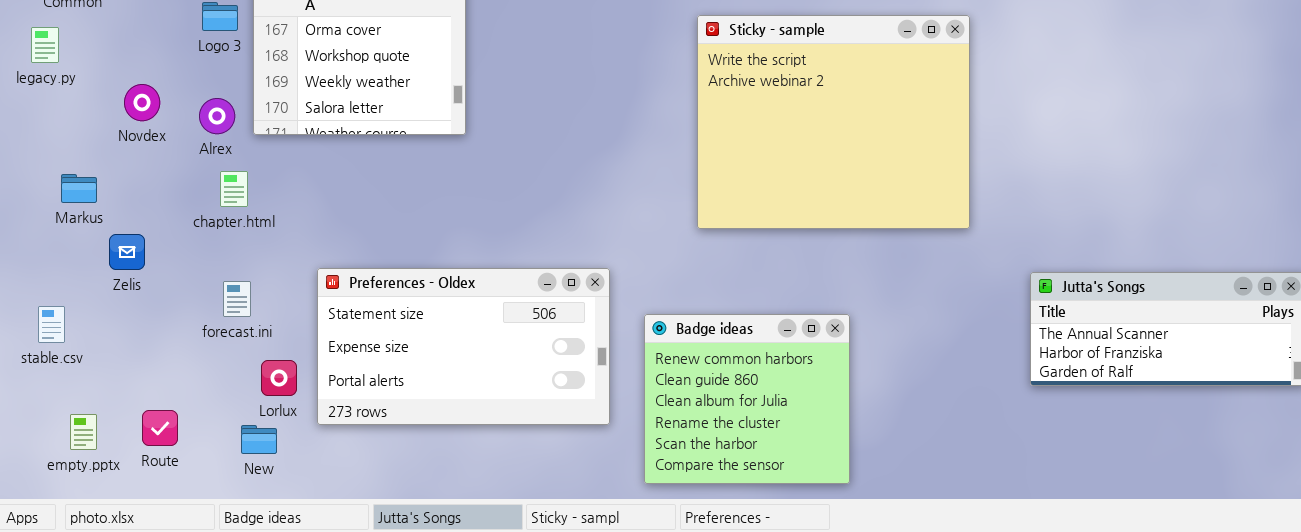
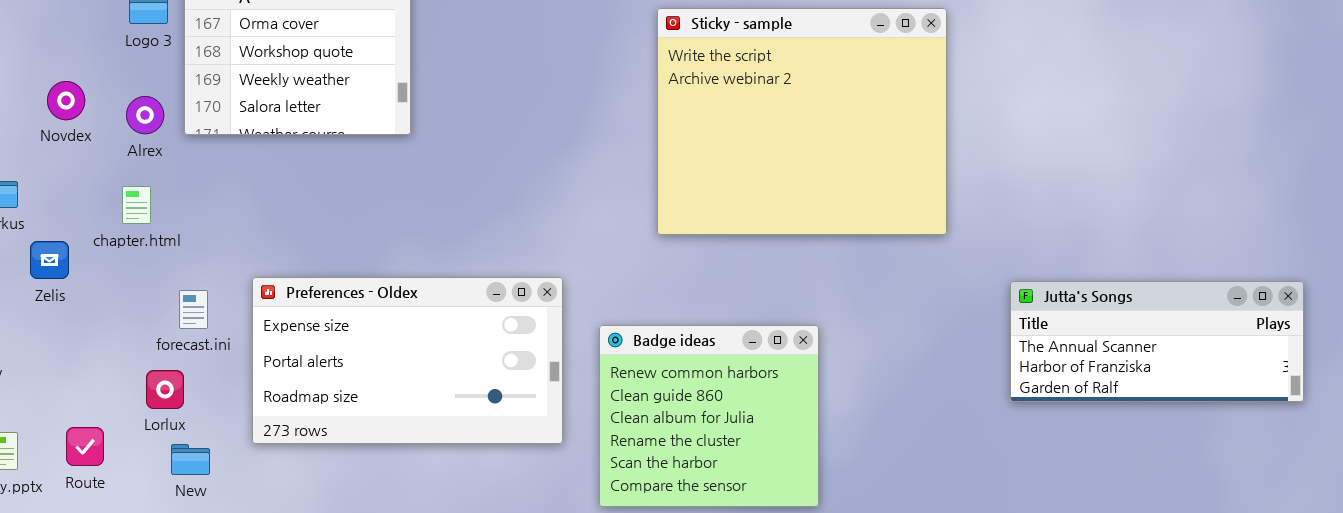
chapter.html: [220,171,248,207] -> [122,186,151,224], moved
Preferences - Oldex: [317,268,610,425] -> [252,277,563,444], scrolled down 1 row
forecast.ini: [223,281,251,317] -> [179,290,208,329], moved
Lorlux: [261,360,297,396] -> [146,370,184,409], moved

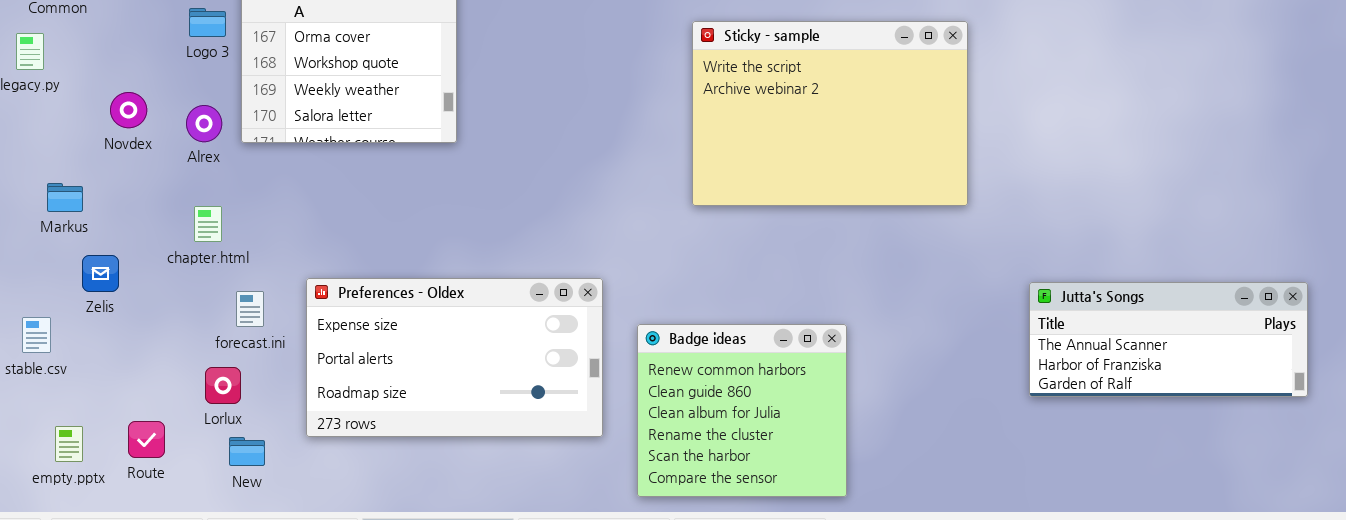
Sticky - sample: [657,8,947,235] -> [692,21,968,206], resized
chapter.html: [122,186,151,224] -> [194,206,222,242], moved
Zelis: [30,241,69,279] -> [82,255,119,292], moved

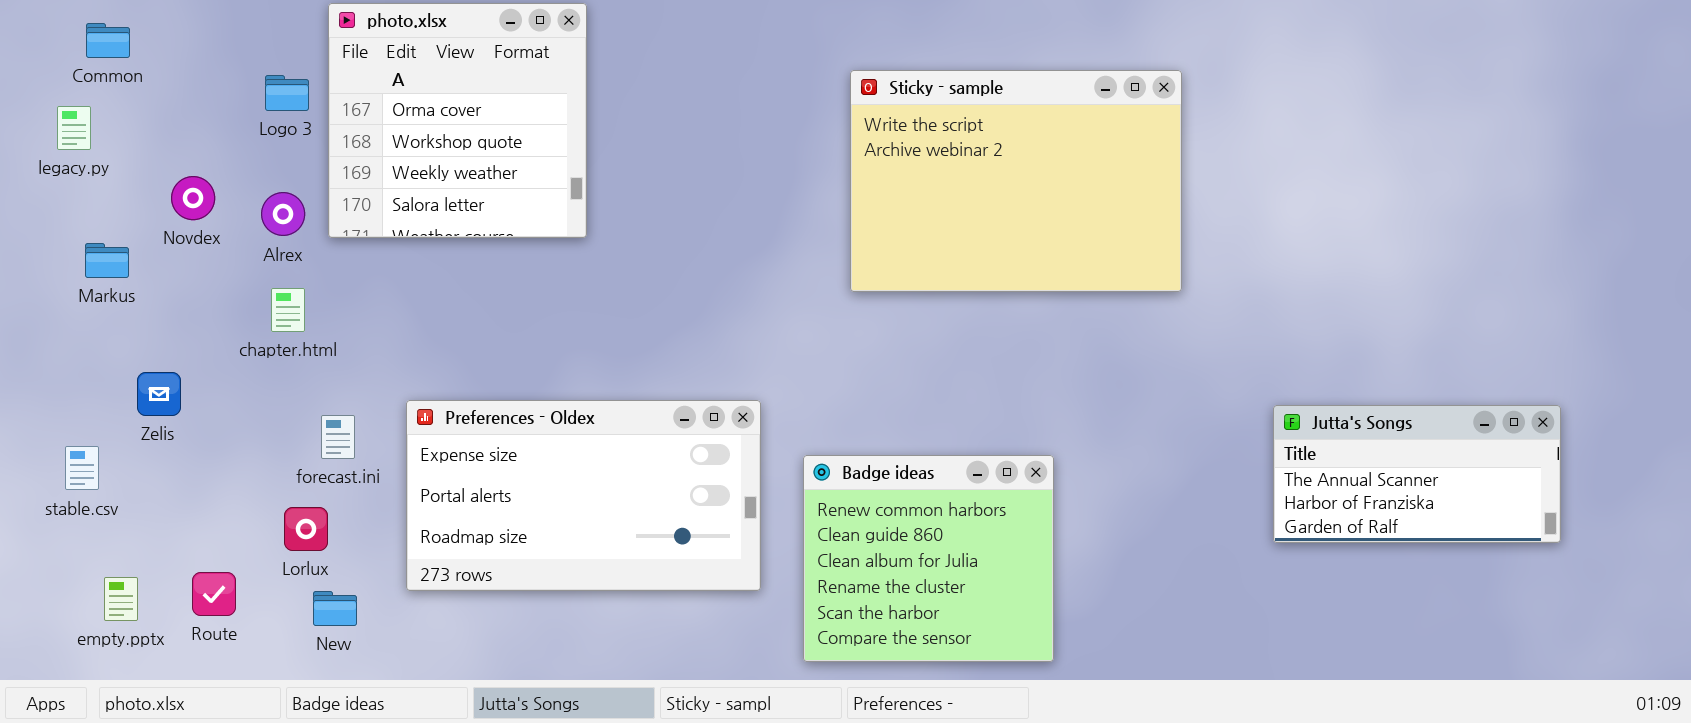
Sticky - sample: [692,21,968,206] -> [850,70,1182,292], moved
Markus: [47,183,83,212] -> [85,243,129,278], moved
chapter.html: [194,206,222,242] -> [271,288,305,332], moved
Jutta's Songs: [1029,282,1308,397] -> [1273,405,1561,543], resized

